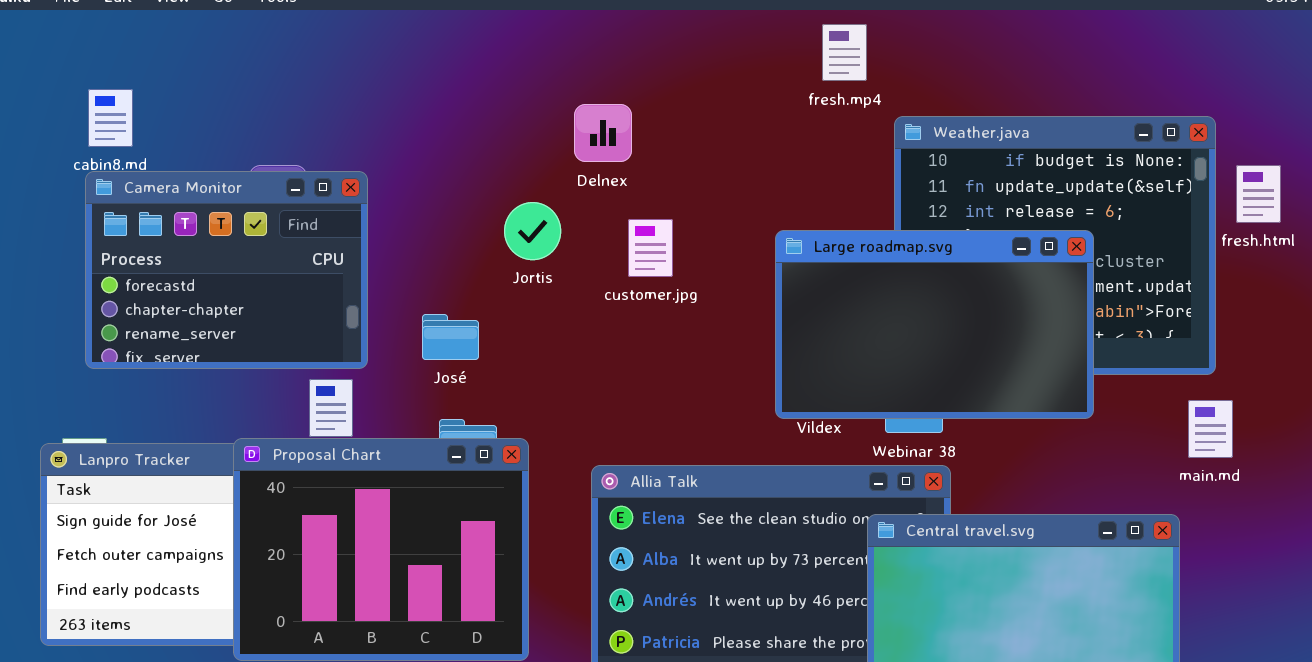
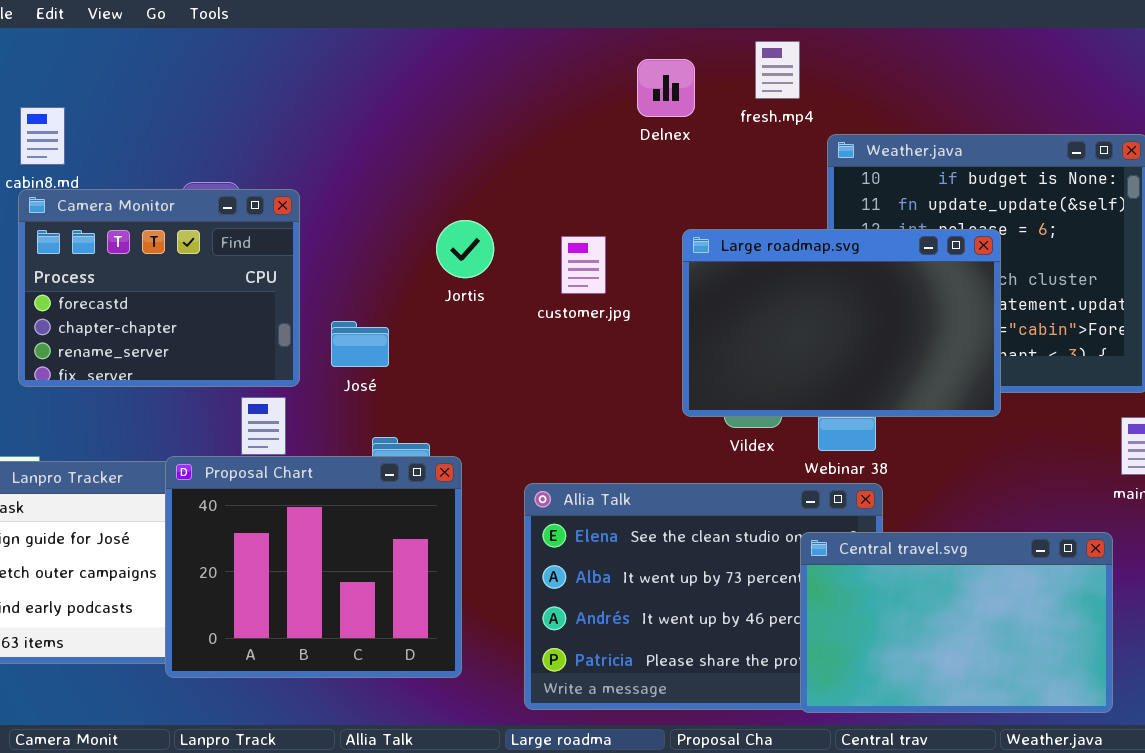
Delnex: [574,104,632,162] -> [637,59,695,117], moved
Large roadmap.svg: [775,230,1094,419] -> [682,229,1001,417], moved
José: [422,314,479,360] -> [331,321,389,367], moved

